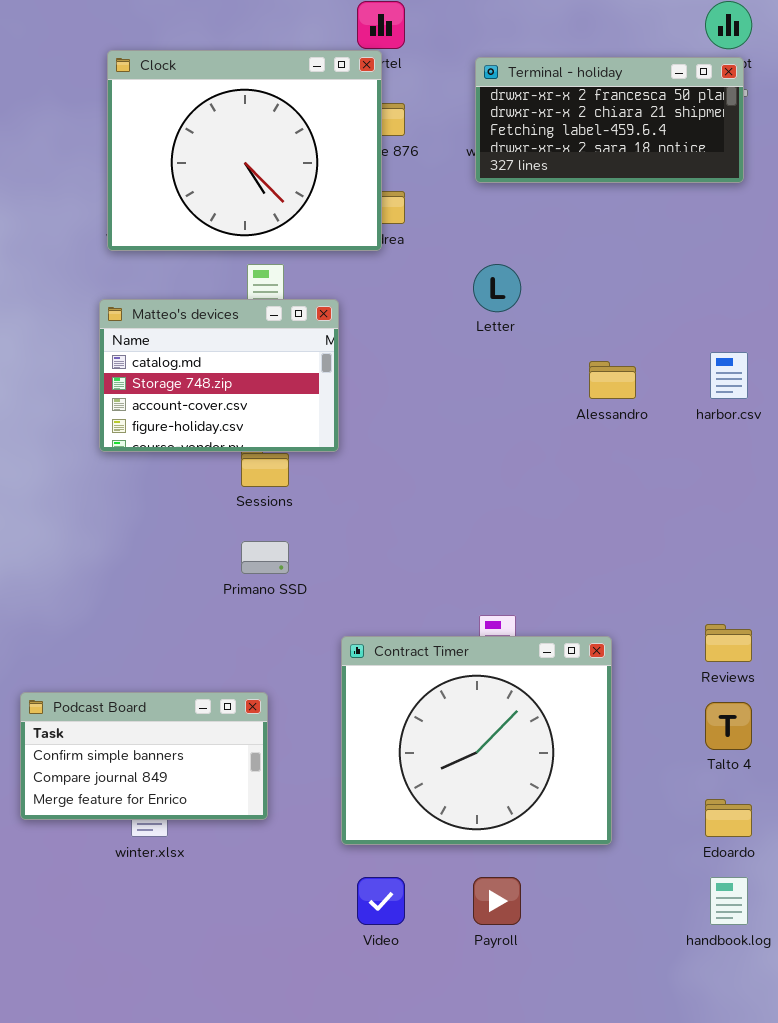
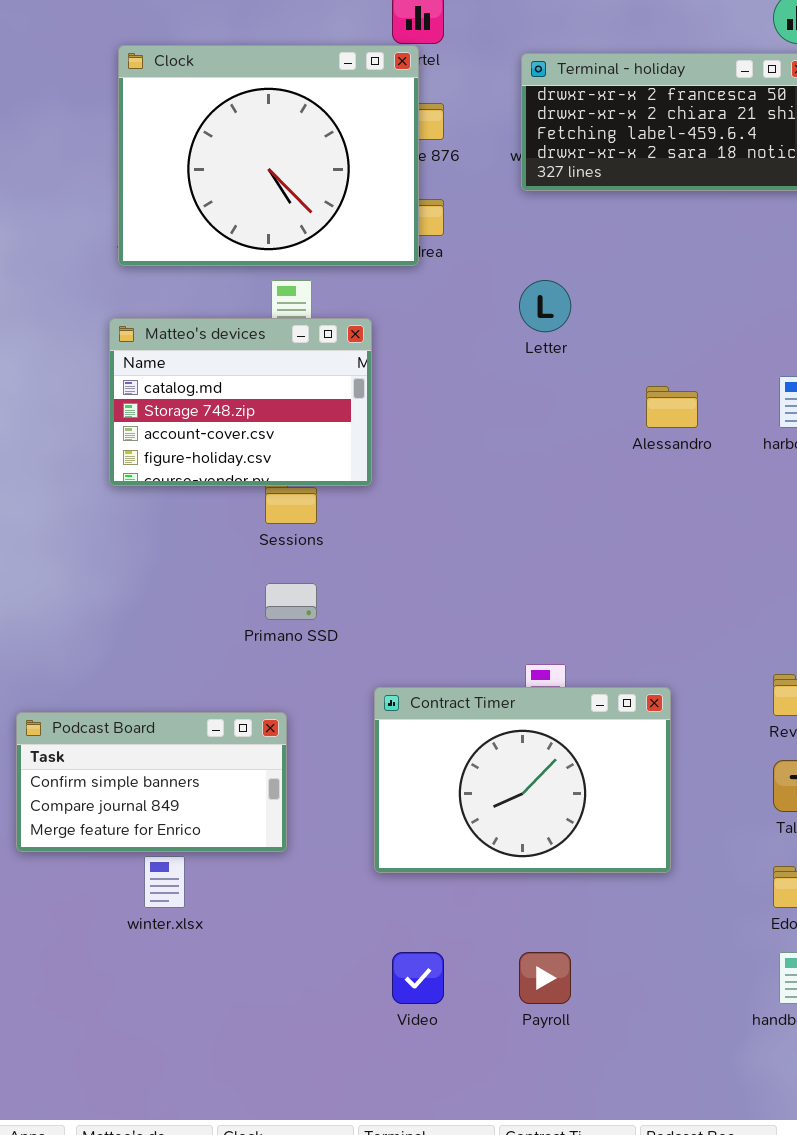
Contract Timer: [341,636,612,845] -> [374,687,671,873], resized
Podcast Board: [20,692,268,820] -> [16,712,287,852], moved

